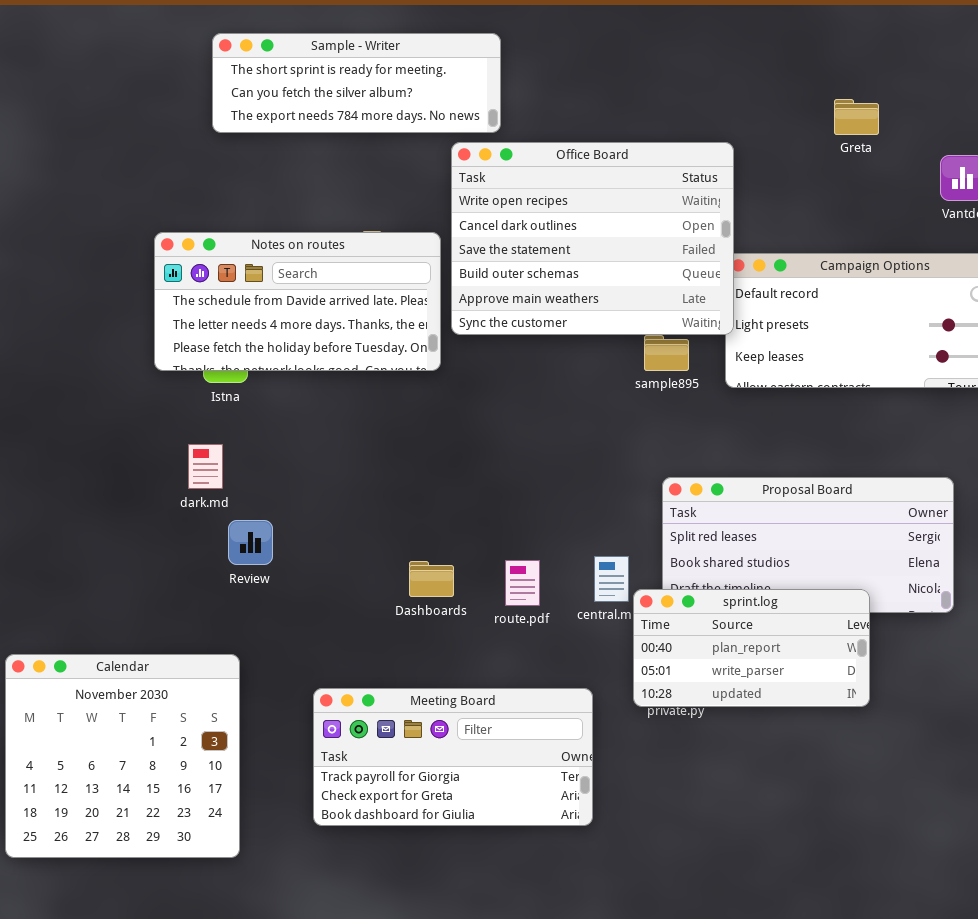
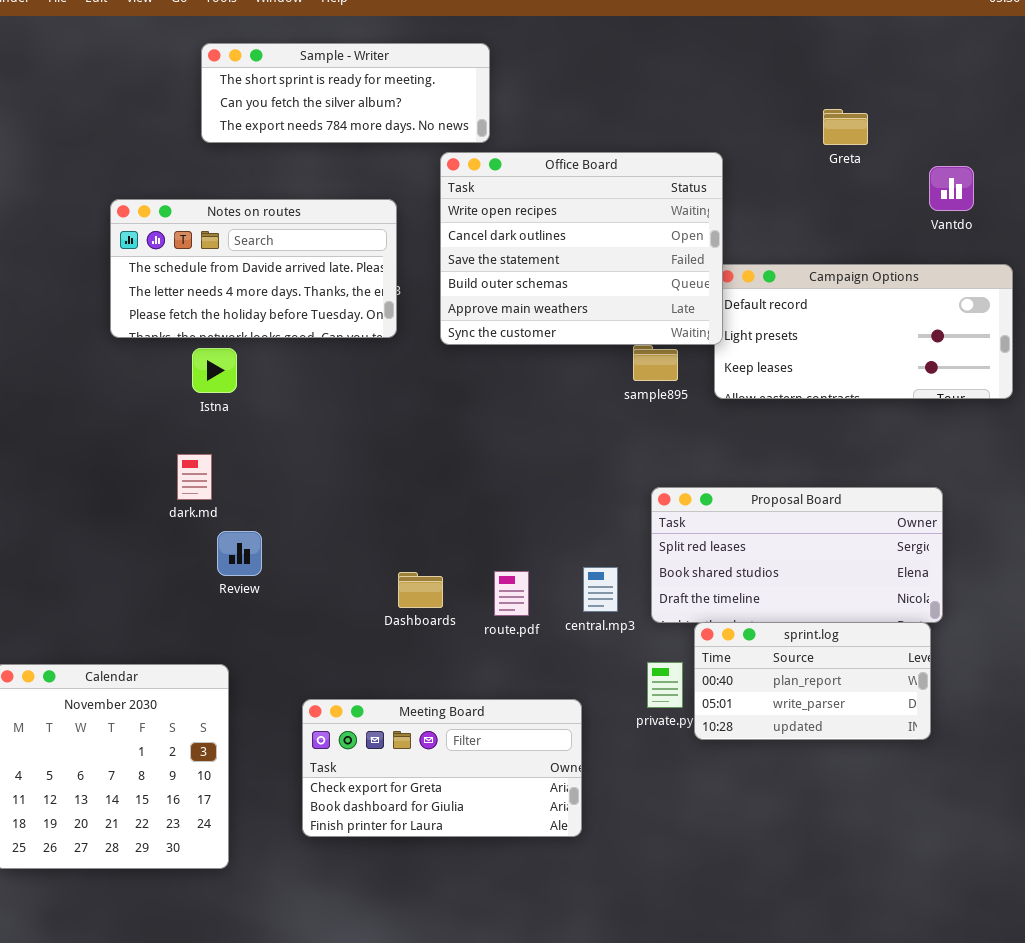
Notes on routes: [154,232,441,371] -> [110,199,397,338], moved
sprint.log: [633,589,870,707] -> [694,622,931,740], moved
Meeting Board: [313,688,593,826] -> [302,699,582,837], scrolled down 1 row

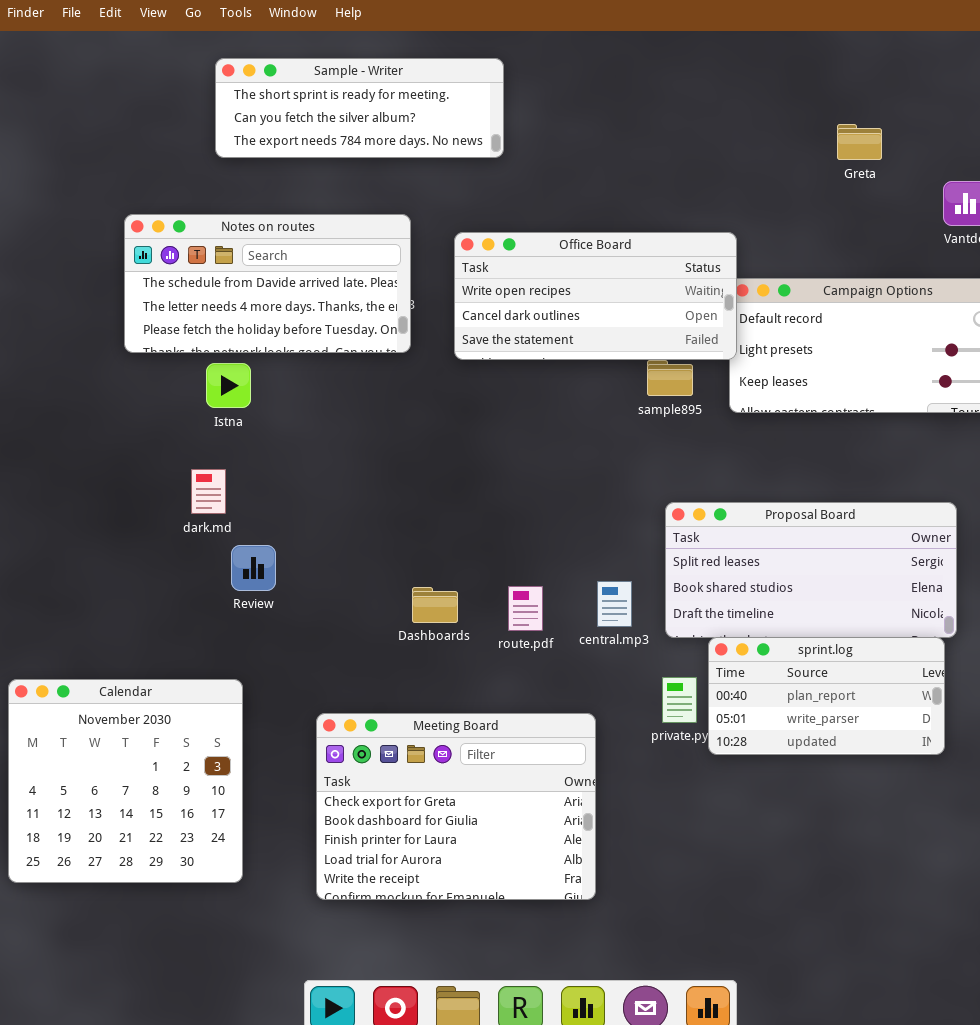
Office Board: [440,152,723,345] -> [454,232,737,360], resized
Meeting Board: [302,699,582,837] -> [316,713,596,900], resized

